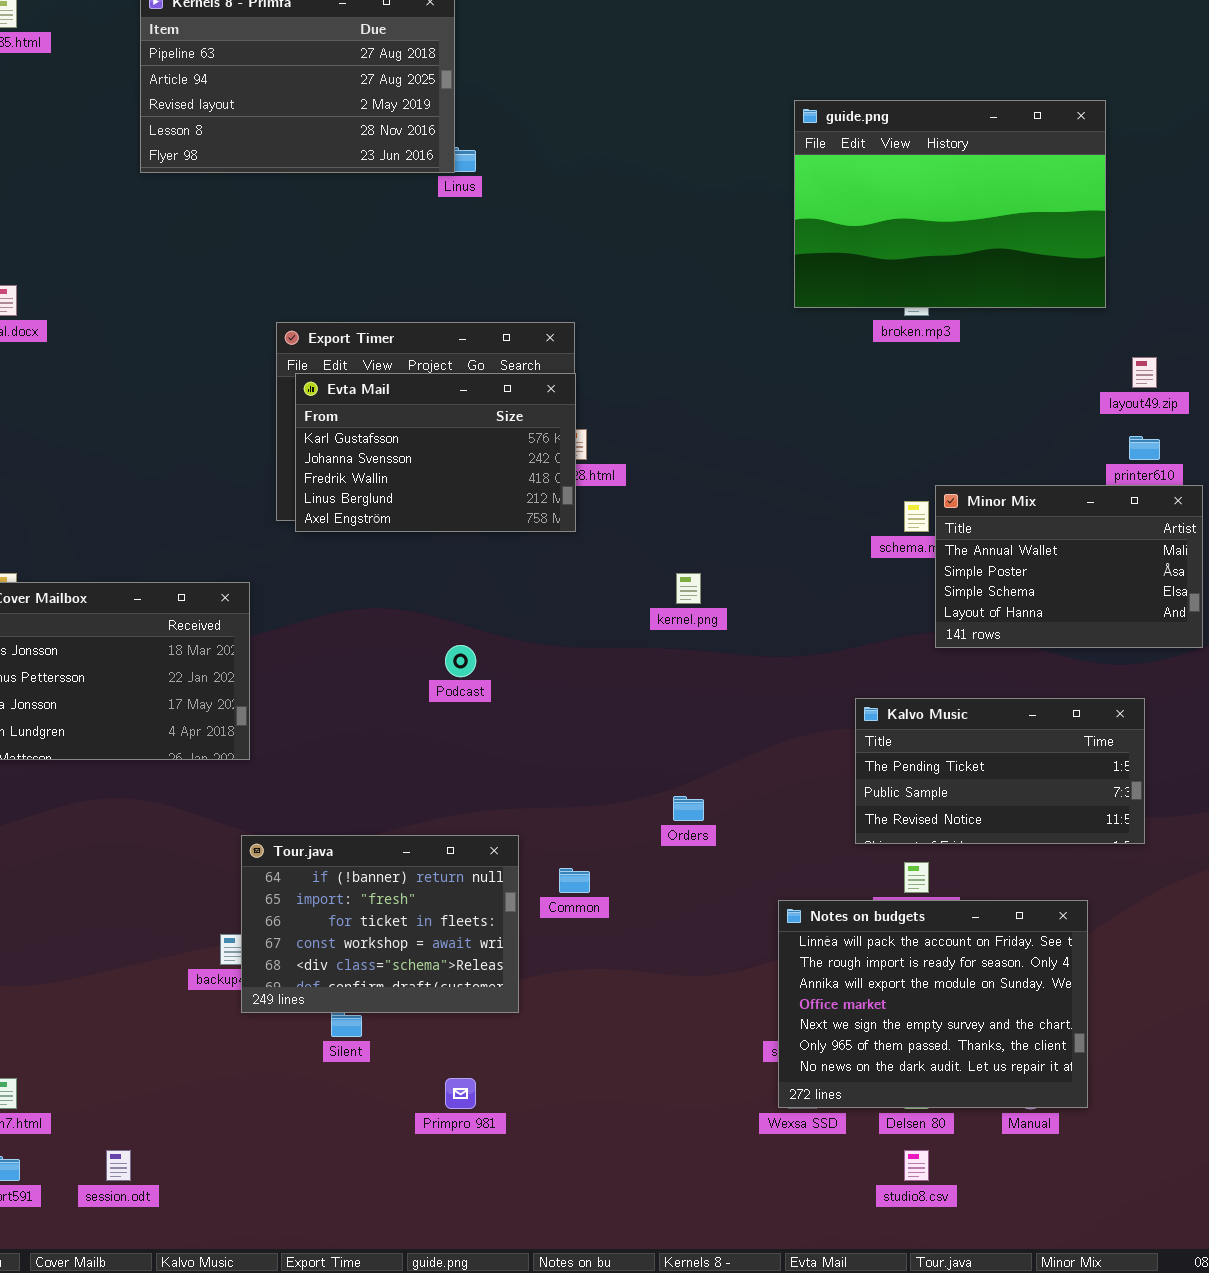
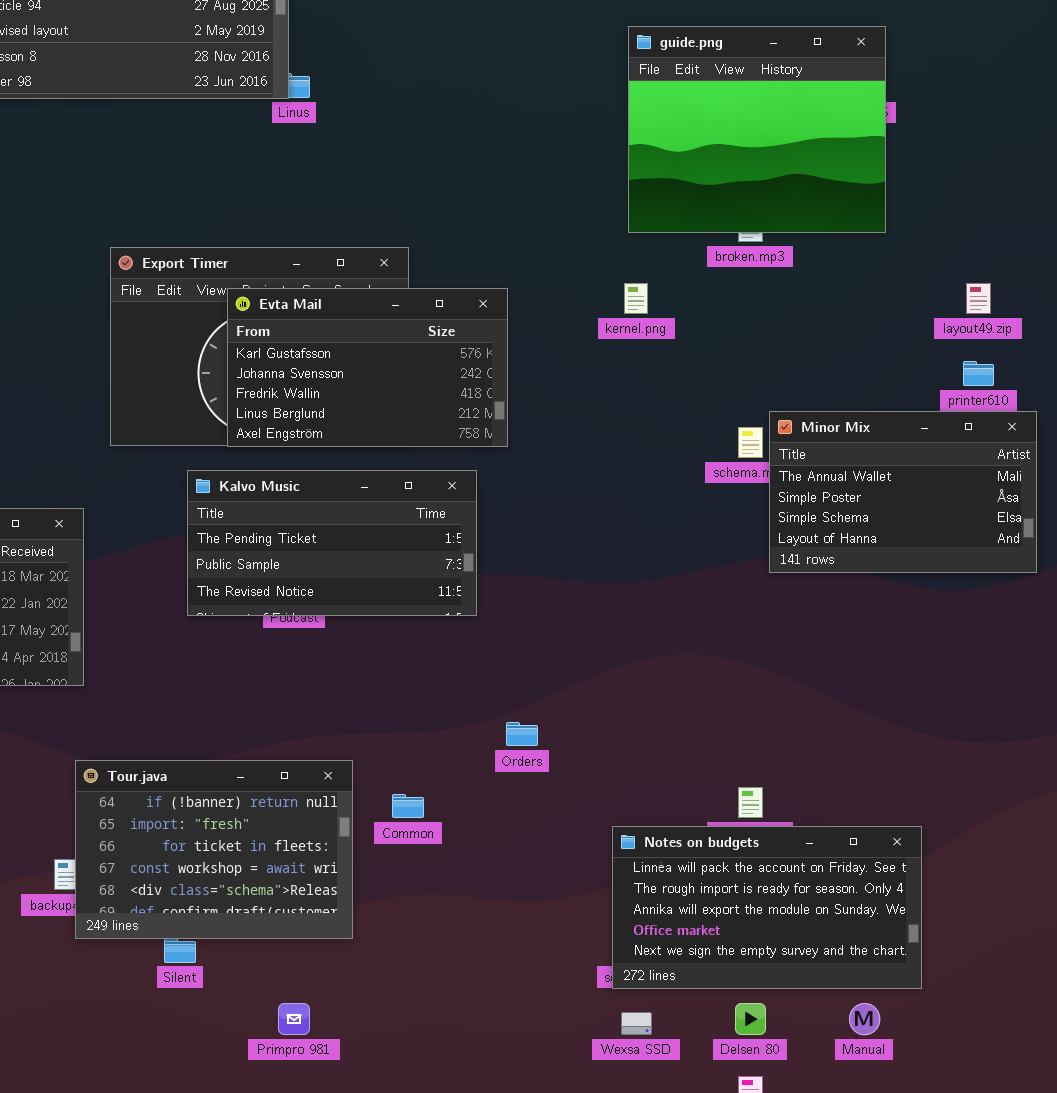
guide.png: [794,100,1106,308] -> [628,26,886,233], resized
Evta Mail: [295,373,576,532] -> [227,288,508,447], moved
kernel.png: [676,573,701,604] -> [624,283,648,314], moved
Kalvo Music: [855,698,1145,844] -> [187,470,477,616], moved
Notes on budgets: [778,900,1088,1108] -> [612,826,922,989], resized

